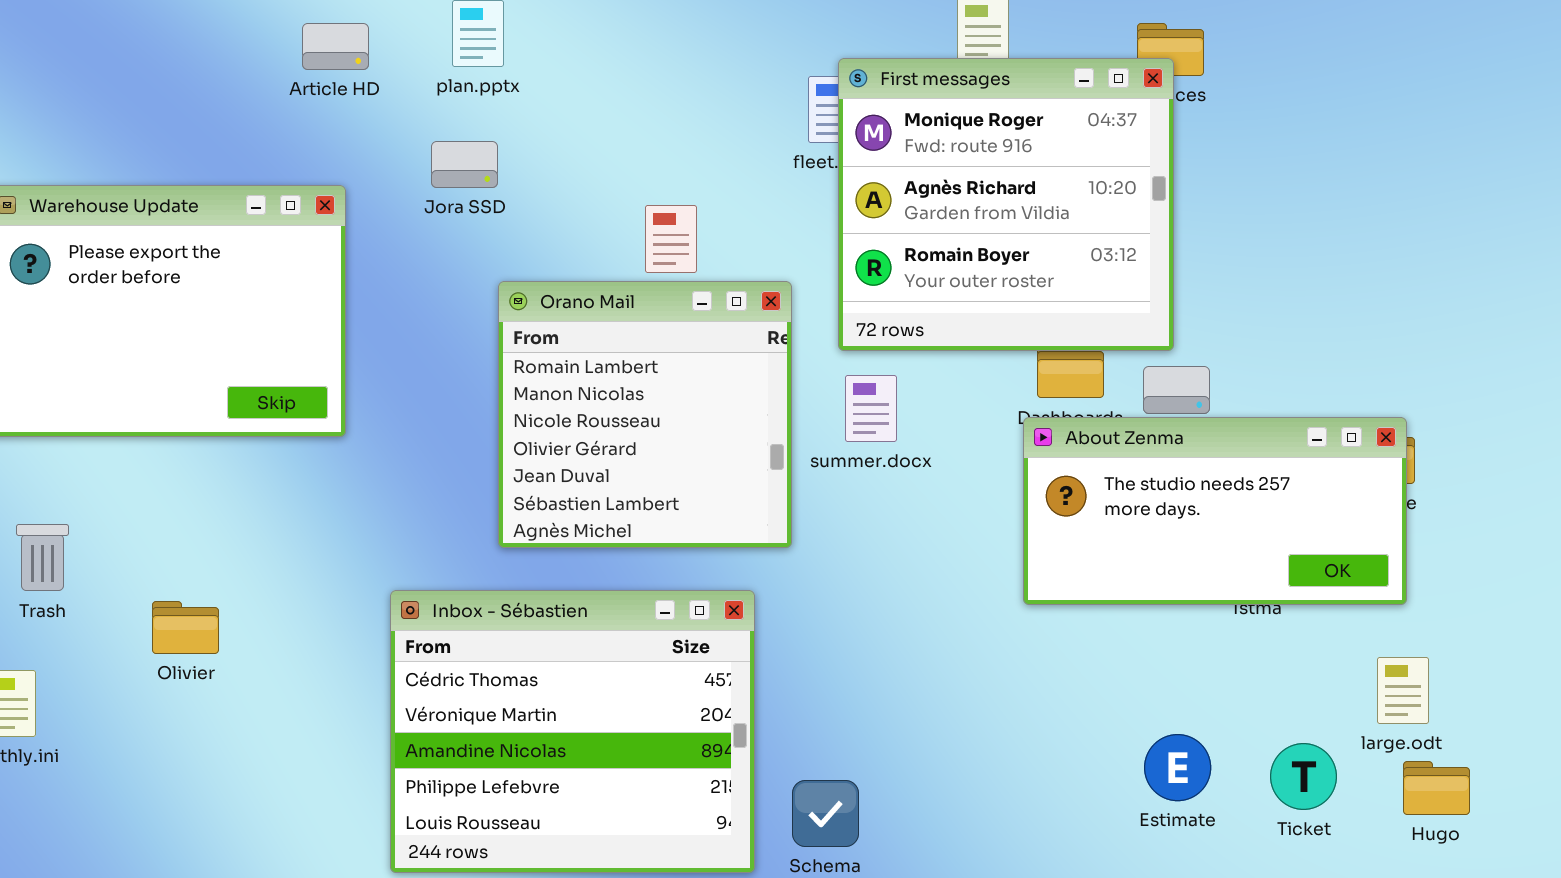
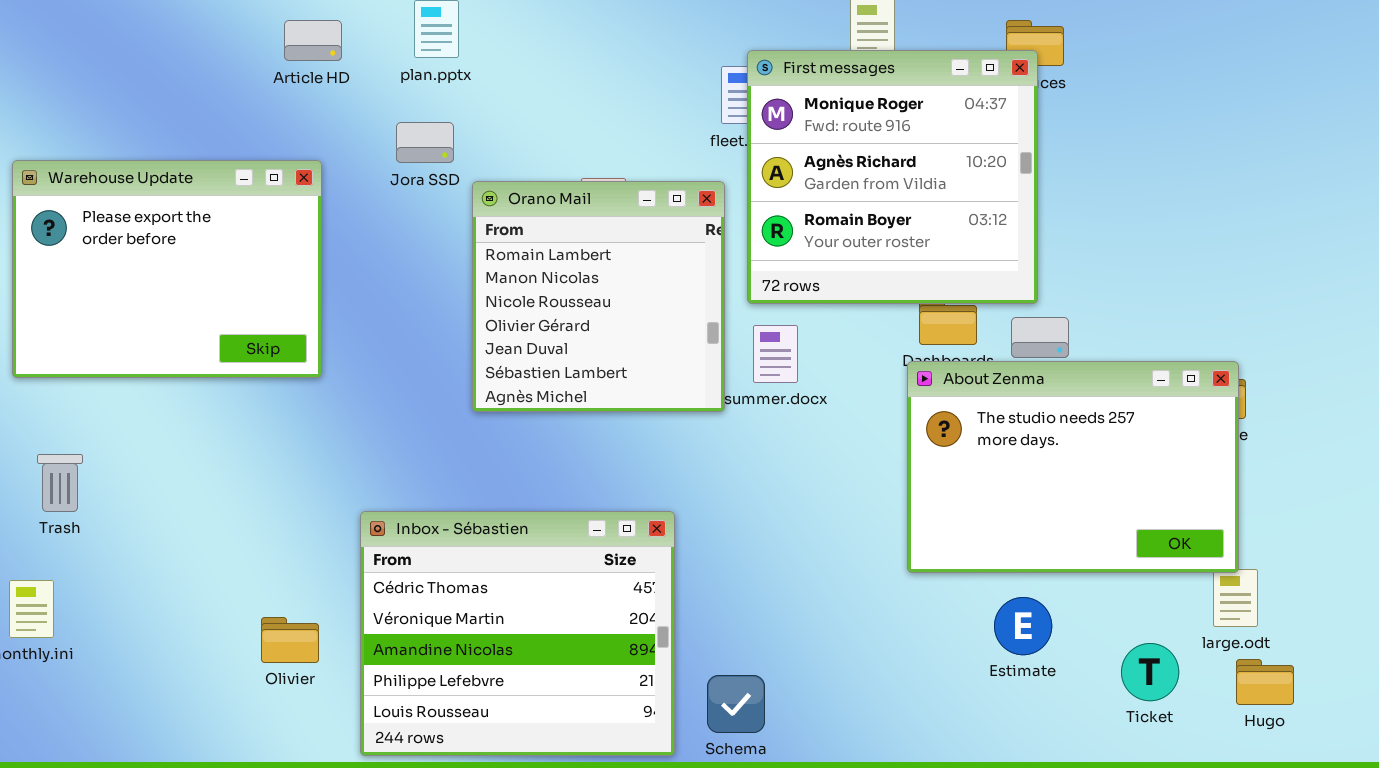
Orano Mail: [498,281,792,548] -> [472,181,725,412], moved
About Zenma: [1023,417,1407,605] -> [907,361,1239,573], resized
Olivier: [152,601,219,654] -> [261,617,319,663], moved
Estimate: [1144,734,1211,801] -> [994,597,1052,655], moved

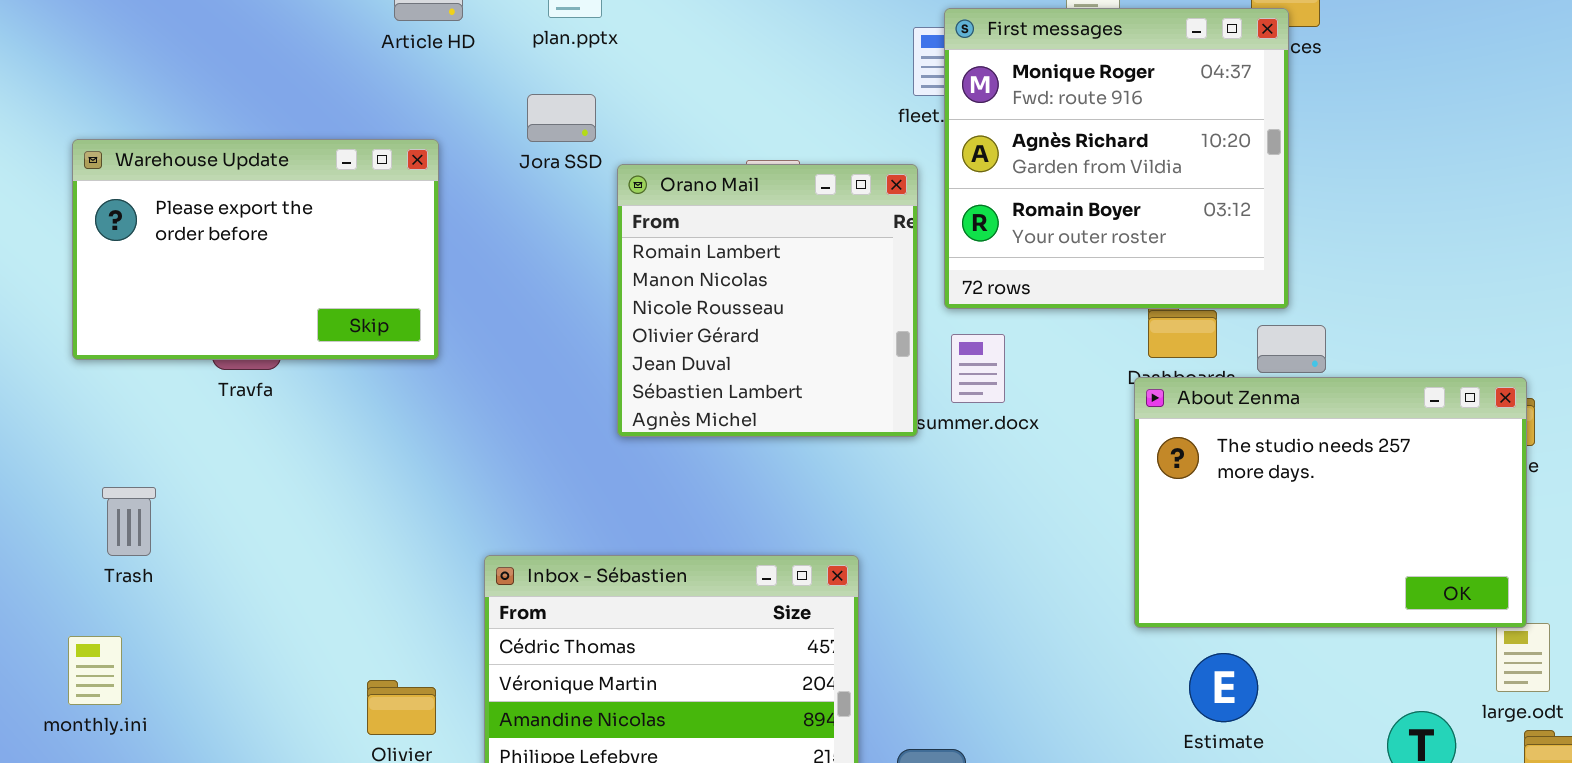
Warehouse Update: [12,160,322,378] -> [72,139,439,360], resized
Estimate: [994,597,1052,655] -> [1189,653,1258,722], moved

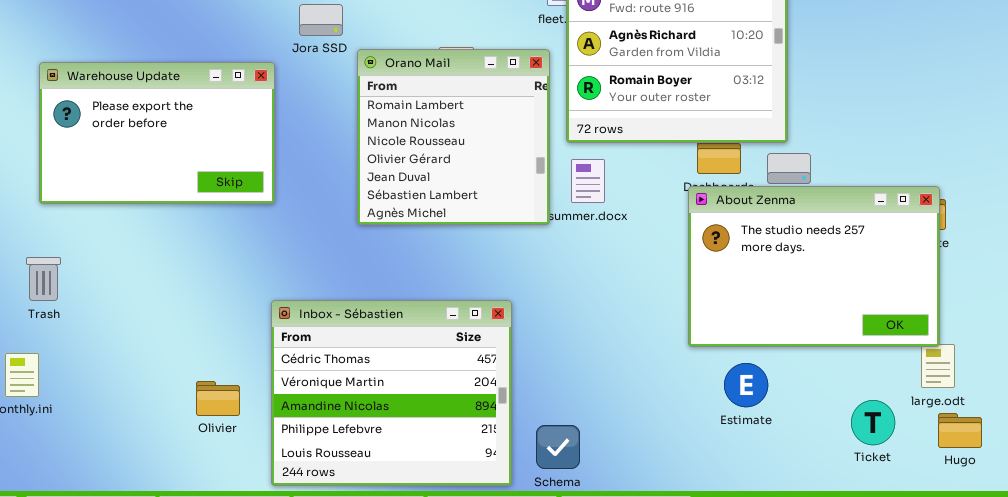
Warehouse Update: [72,139,439,360] -> [39,62,275,204], moved

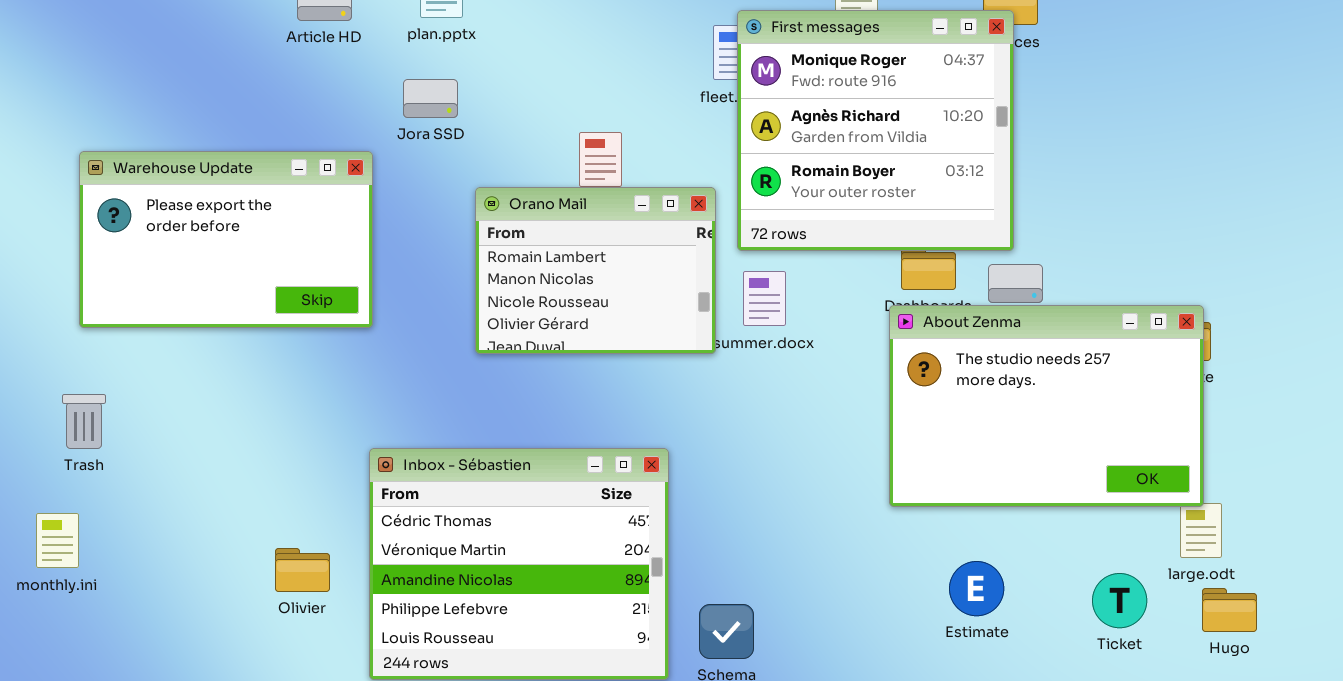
Orano Mail: [357,49,550,225] -> [475,187,716,354], resized
Estimate: [724,363,768,407] -> [949,561,1004,616], moved

